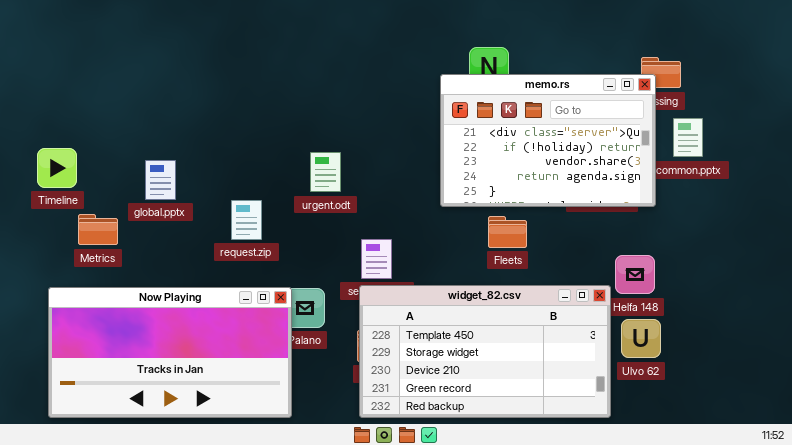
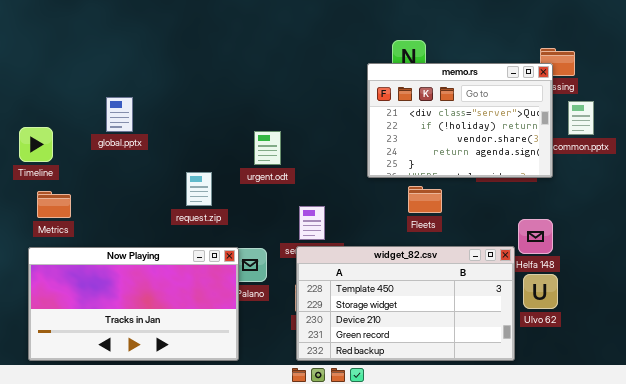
global.pptx: [145,160,176,200] -> [106,97,133,132], moved
Metrics: [78,214,118,245] -> [37,191,71,218], moved

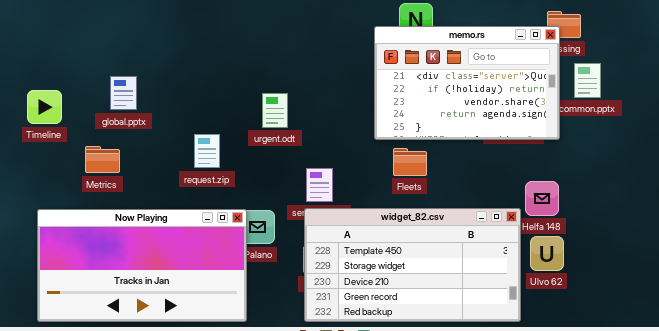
global.pptx: [106,97,133,132] -> [110,76,137,110], moved
Fleets: [408,186,442,213] -> [393,148,427,176], moved
Metrics: [37,191,71,218] -> [85,146,120,173], moved

